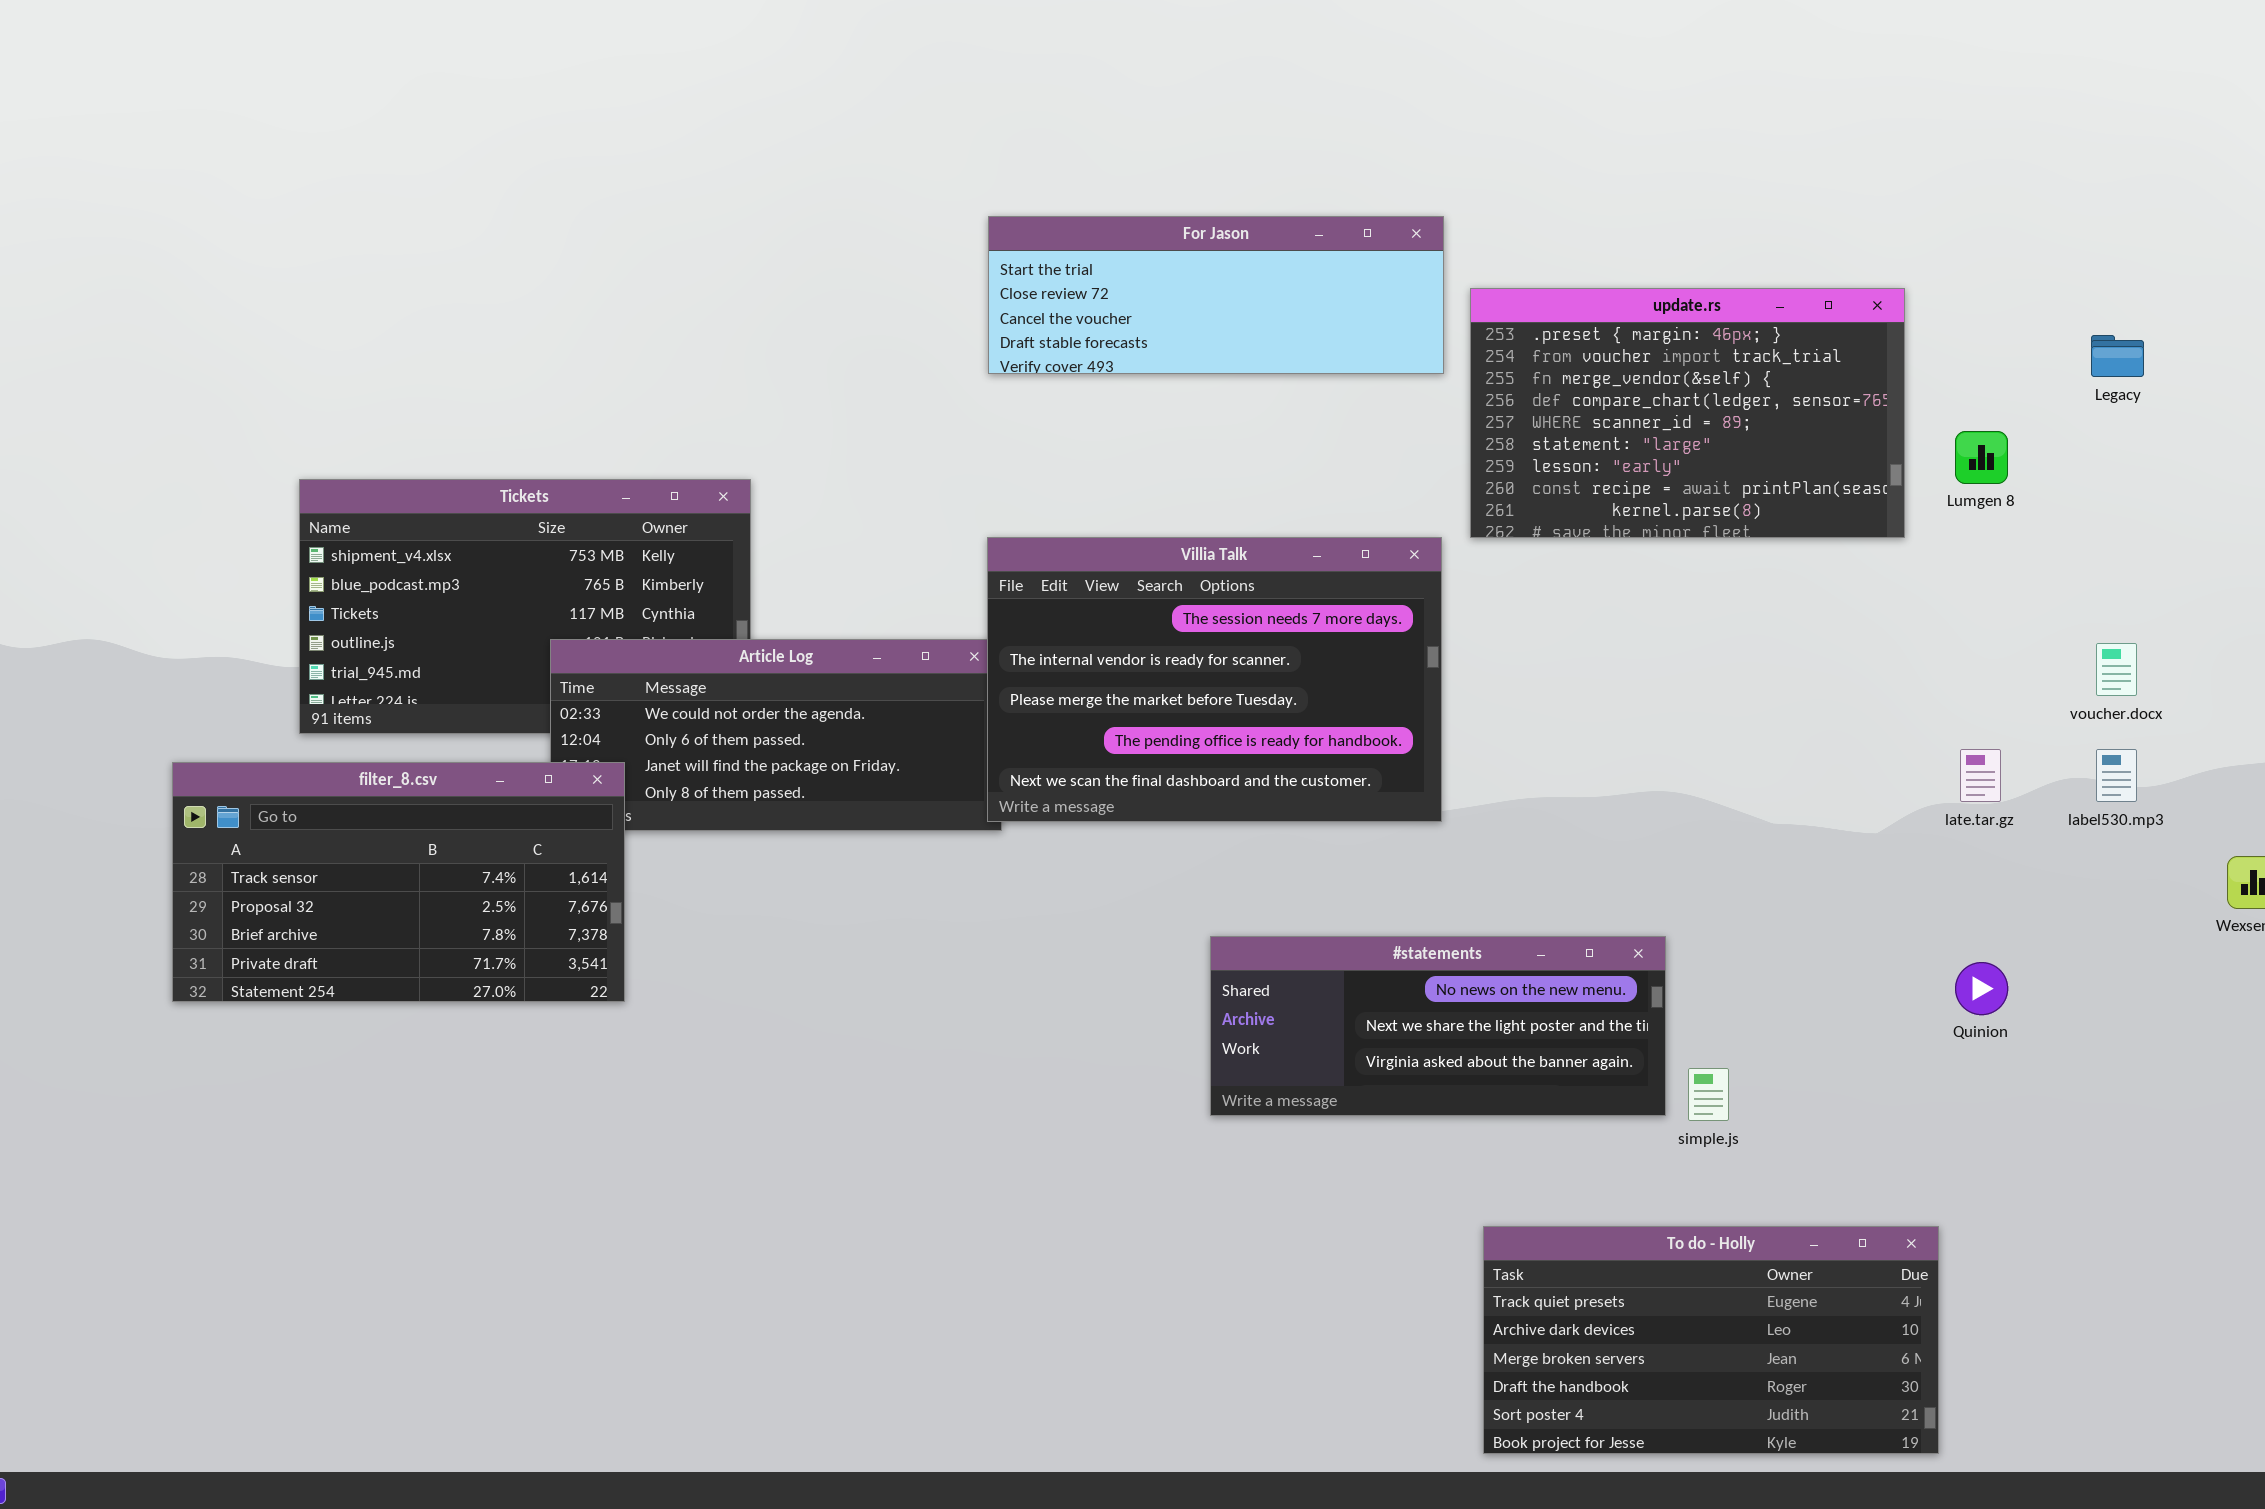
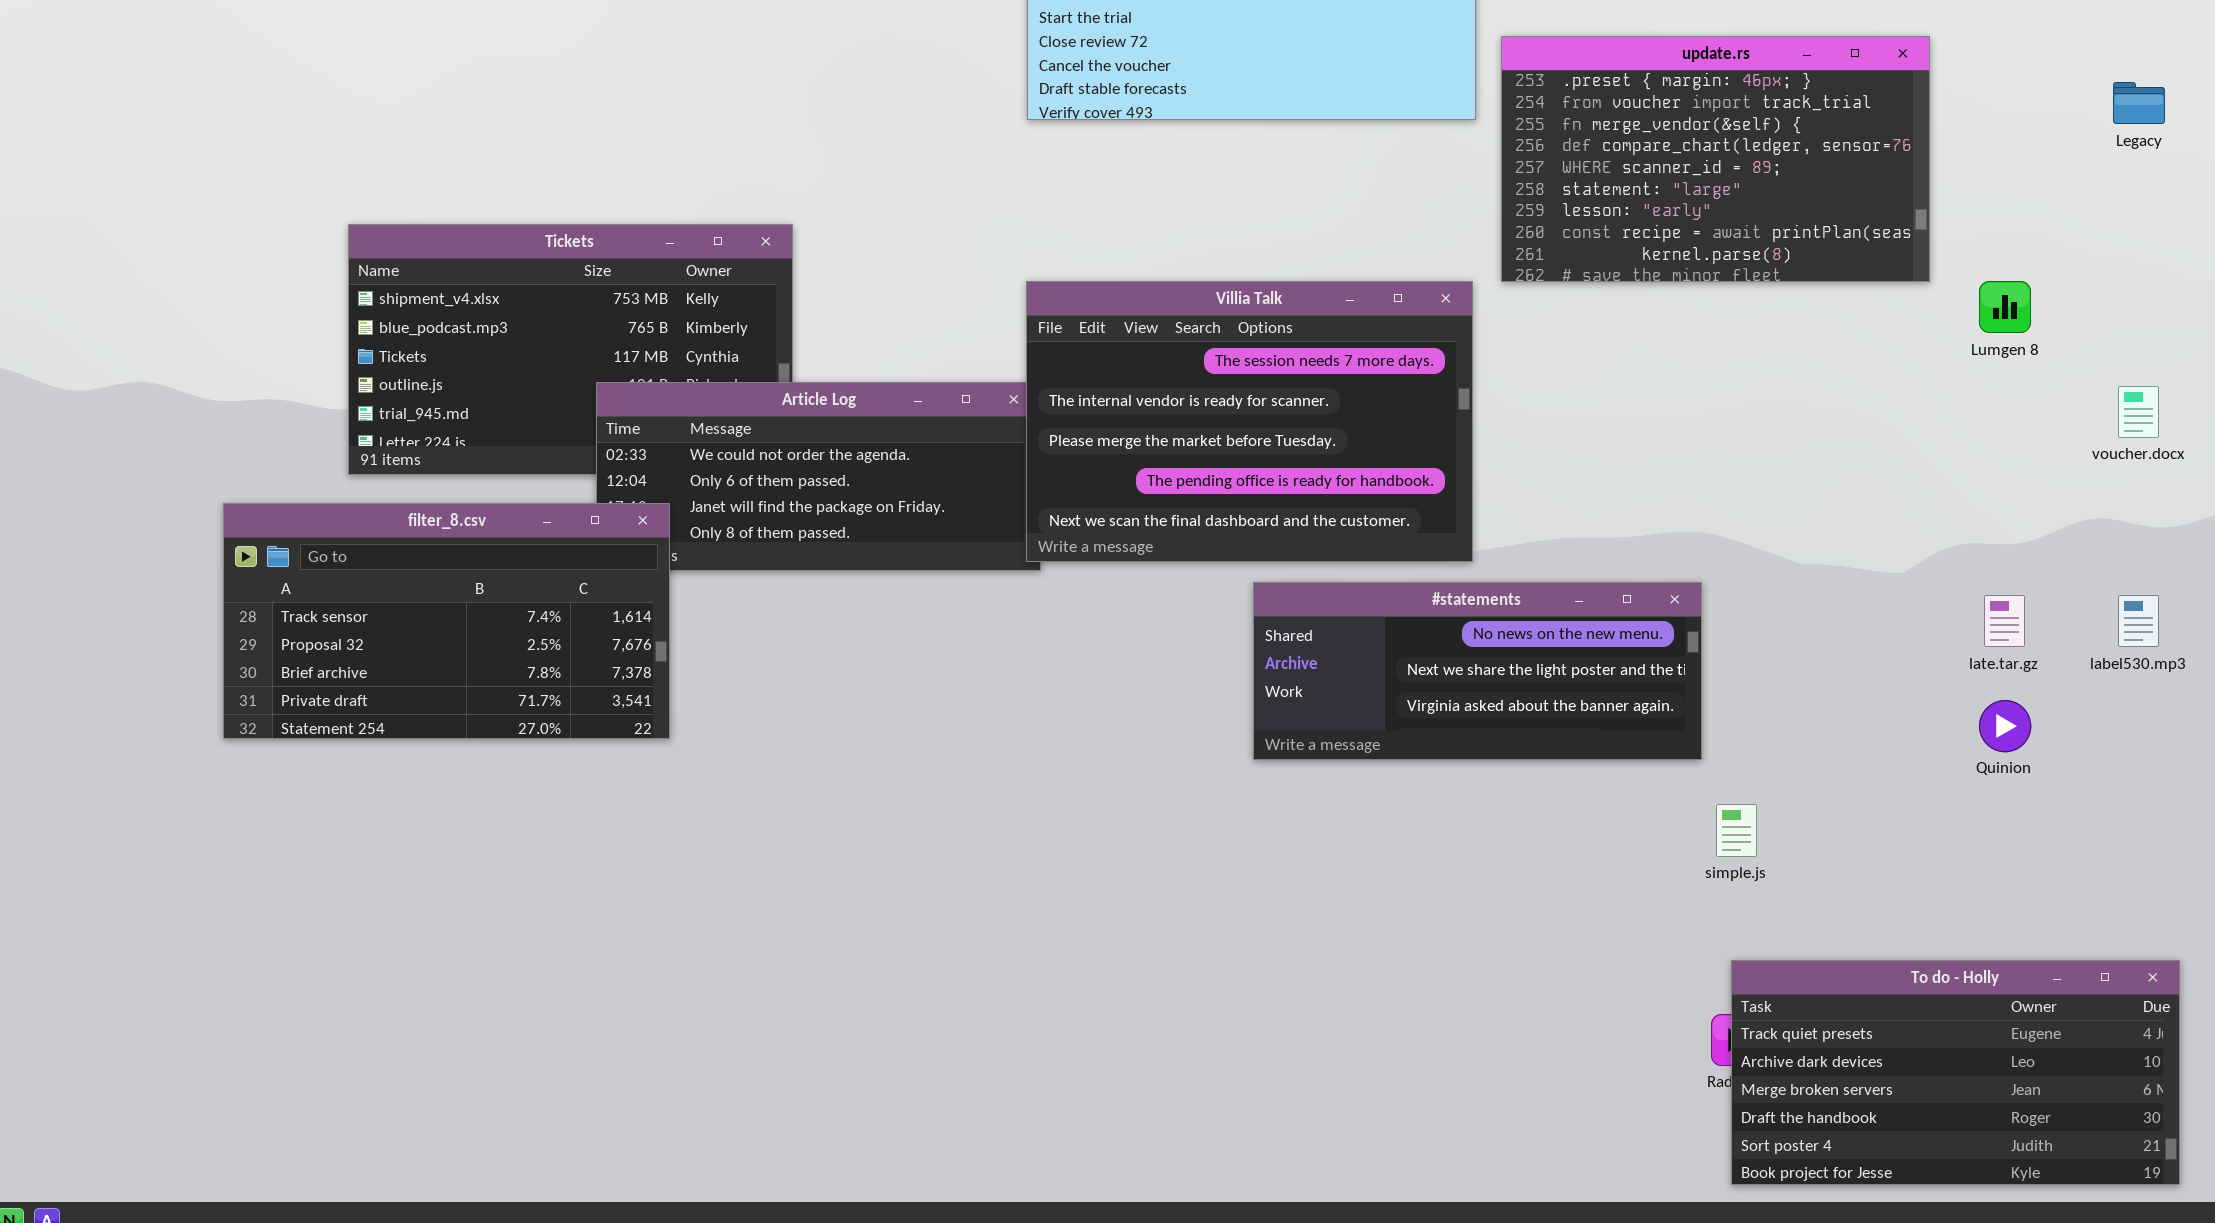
Lumgen 8: [1955,431,2008,484] -> [1979,281,2031,333], moved
late.tar.gz: [1960,749,2001,802] -> [1984,595,2025,647], moved
label530.mp3: [2096,749,2137,802] -> [2118,595,2159,647], moved
#statements: [1210,936,1666,1116] -> [1253,582,1702,760], moved
To do - Holly: [1483,1226,1939,1454] -> [1731,960,2180,1185], moved

